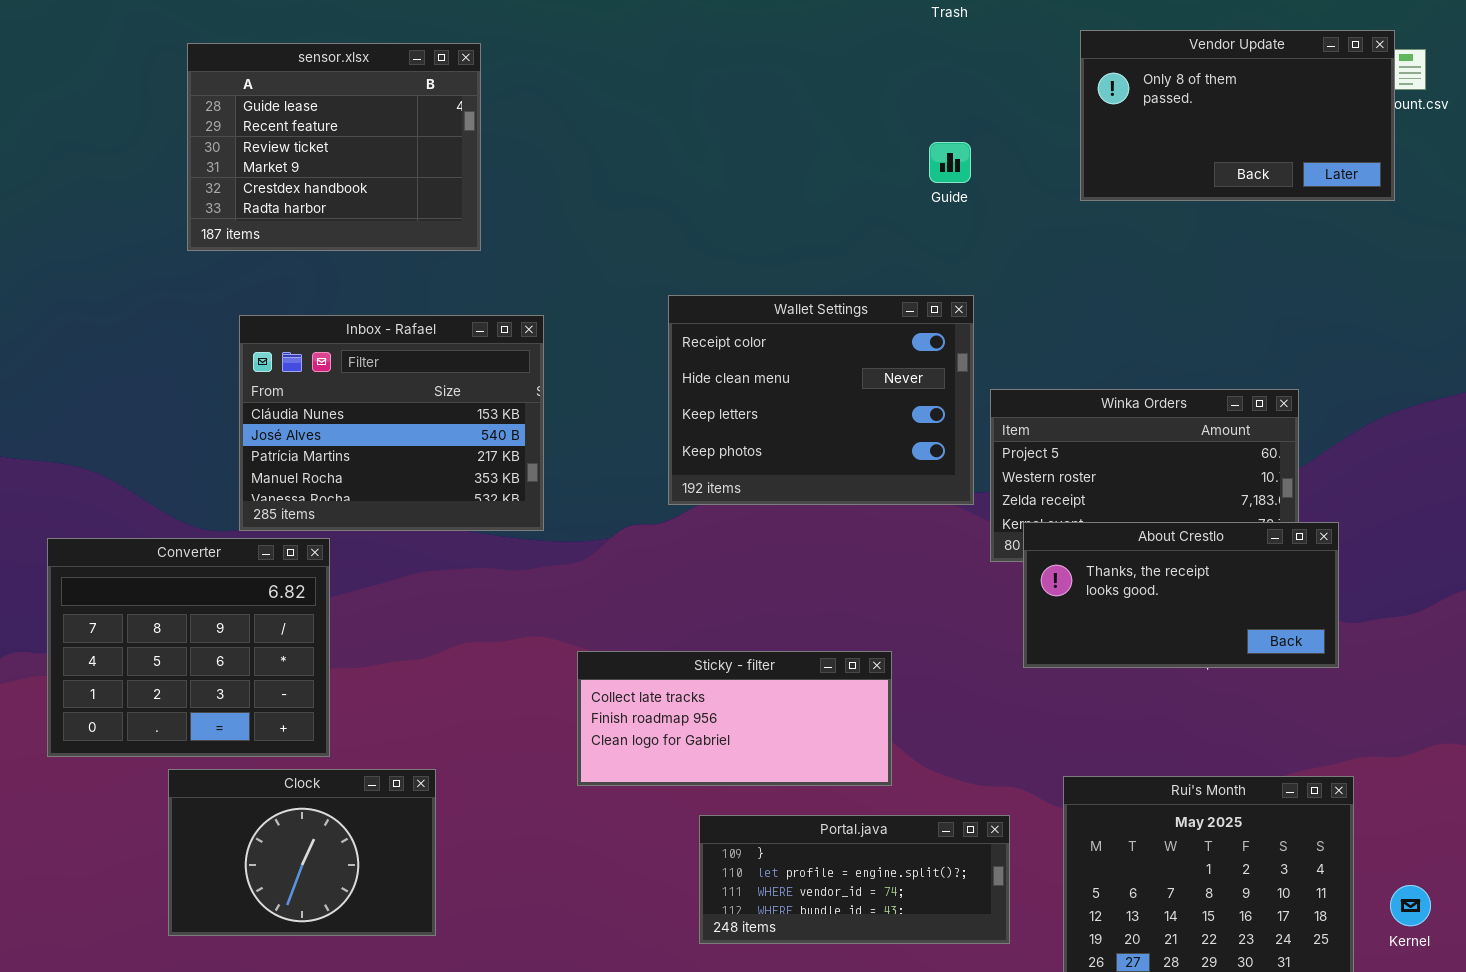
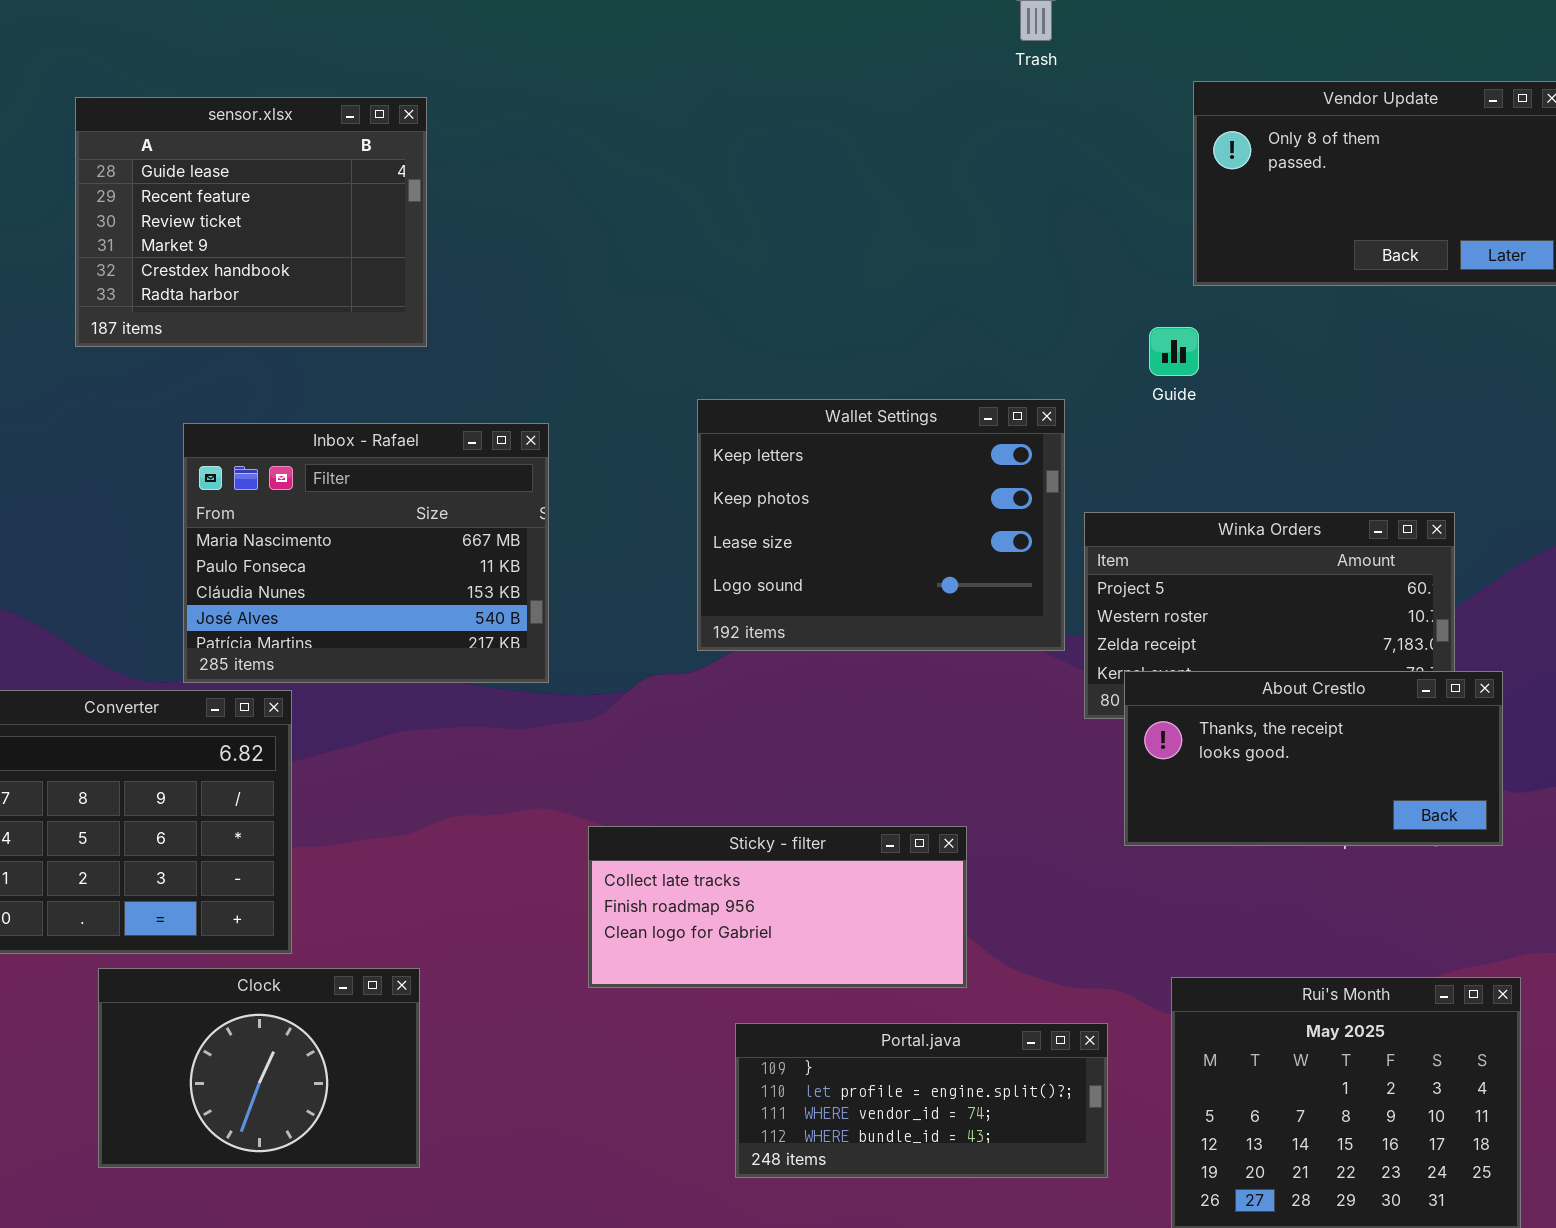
sensor.xlsx: [187,43,481,251] -> [75,97,427,347], moved
Guide: [929,142,971,183] -> [1149,327,1199,376], moved
Wallet Settings: [668,295,974,505] -> [697,399,1065,651], scrolled down 2 rows
Inbox - Rafael: [239,315,544,531] -> [183,423,549,683], scrolled up 2 rows

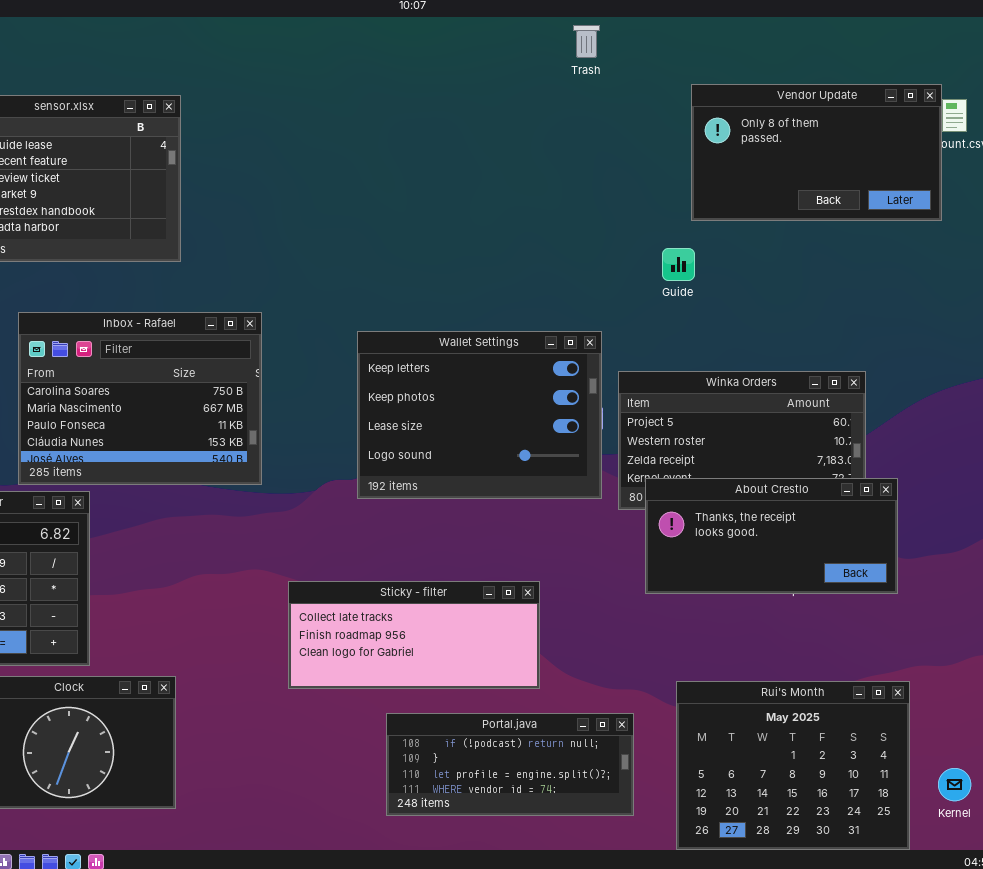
Wallet Settings: [697,399,1065,651] -> [357,331,602,499], moved
Inbox - Rafael: [183,423,549,683] -> [18,312,262,485], scrolled up 1 row
Portal.java: [735,1023,1108,1178] -> [386,713,634,816], scrolled up 1 row

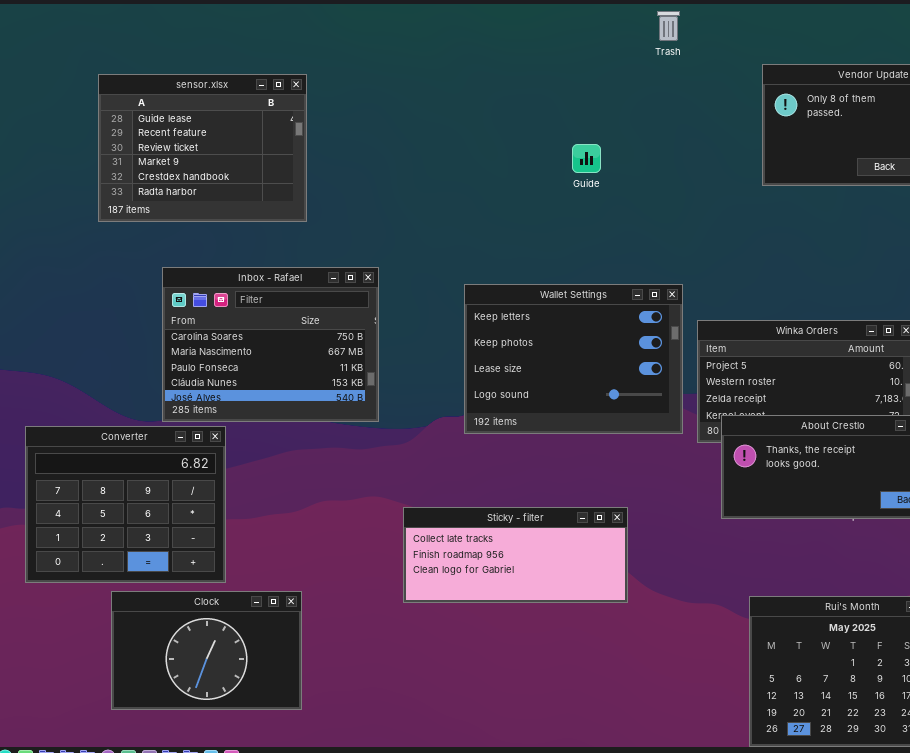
Guide: [662,248,695,281] -> [572,144,601,173], moved
Portal.java: [386,713,634,816] -> none, closed

